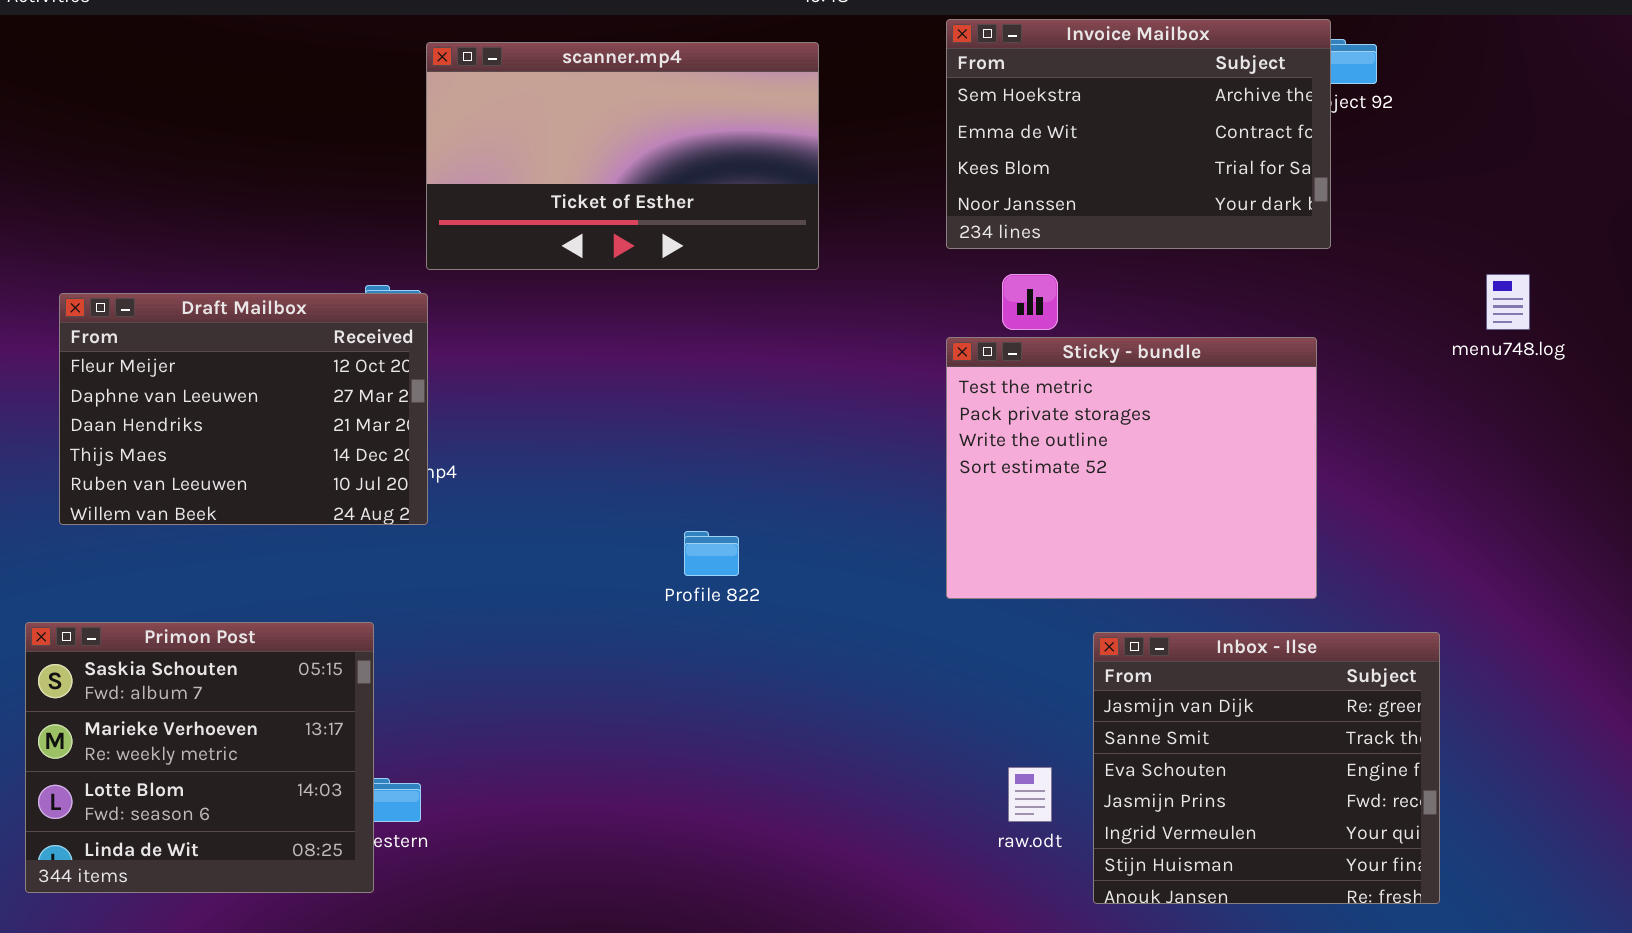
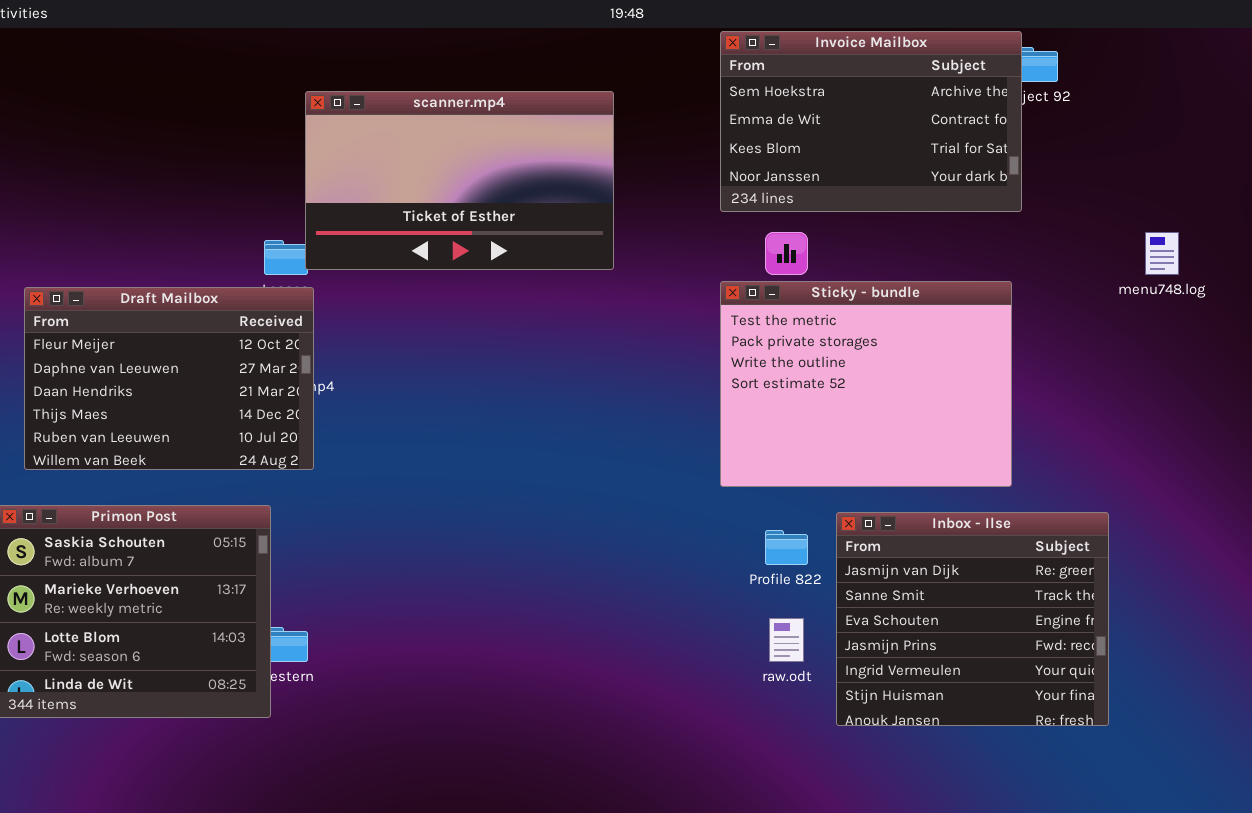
scanner.mp4: [426,42,819,270] -> [305,91,614,270], moved
Draft Mailbox: [59,293,428,525] -> [24,287,314,470], moved
Profile 822: [684,531,739,576] -> [765,530,808,565], moved

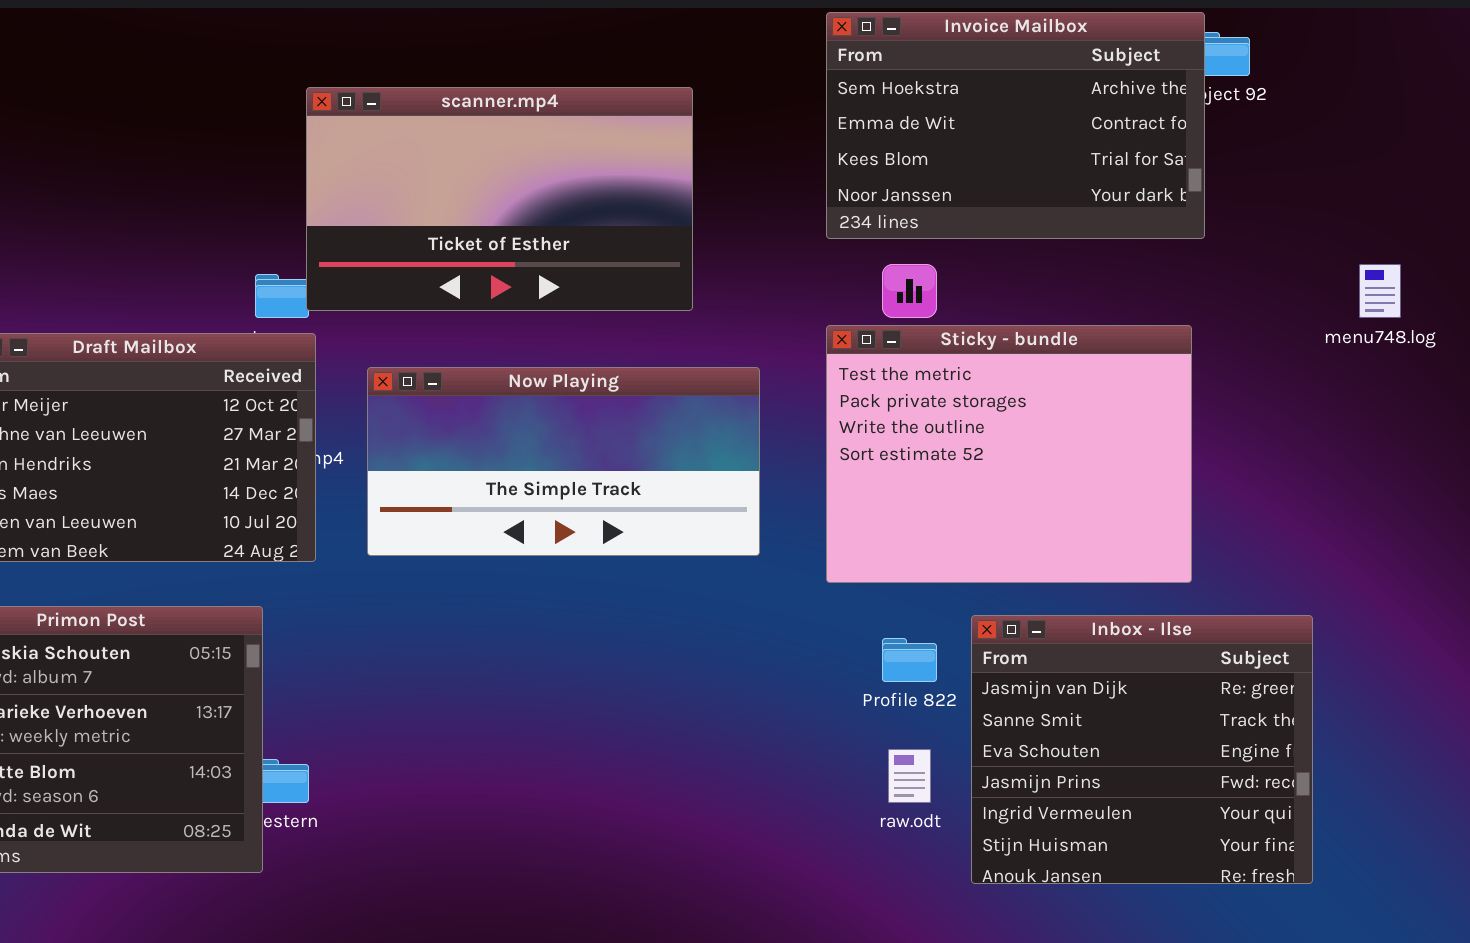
Now Playing: none -> [367,367,760,556], opened

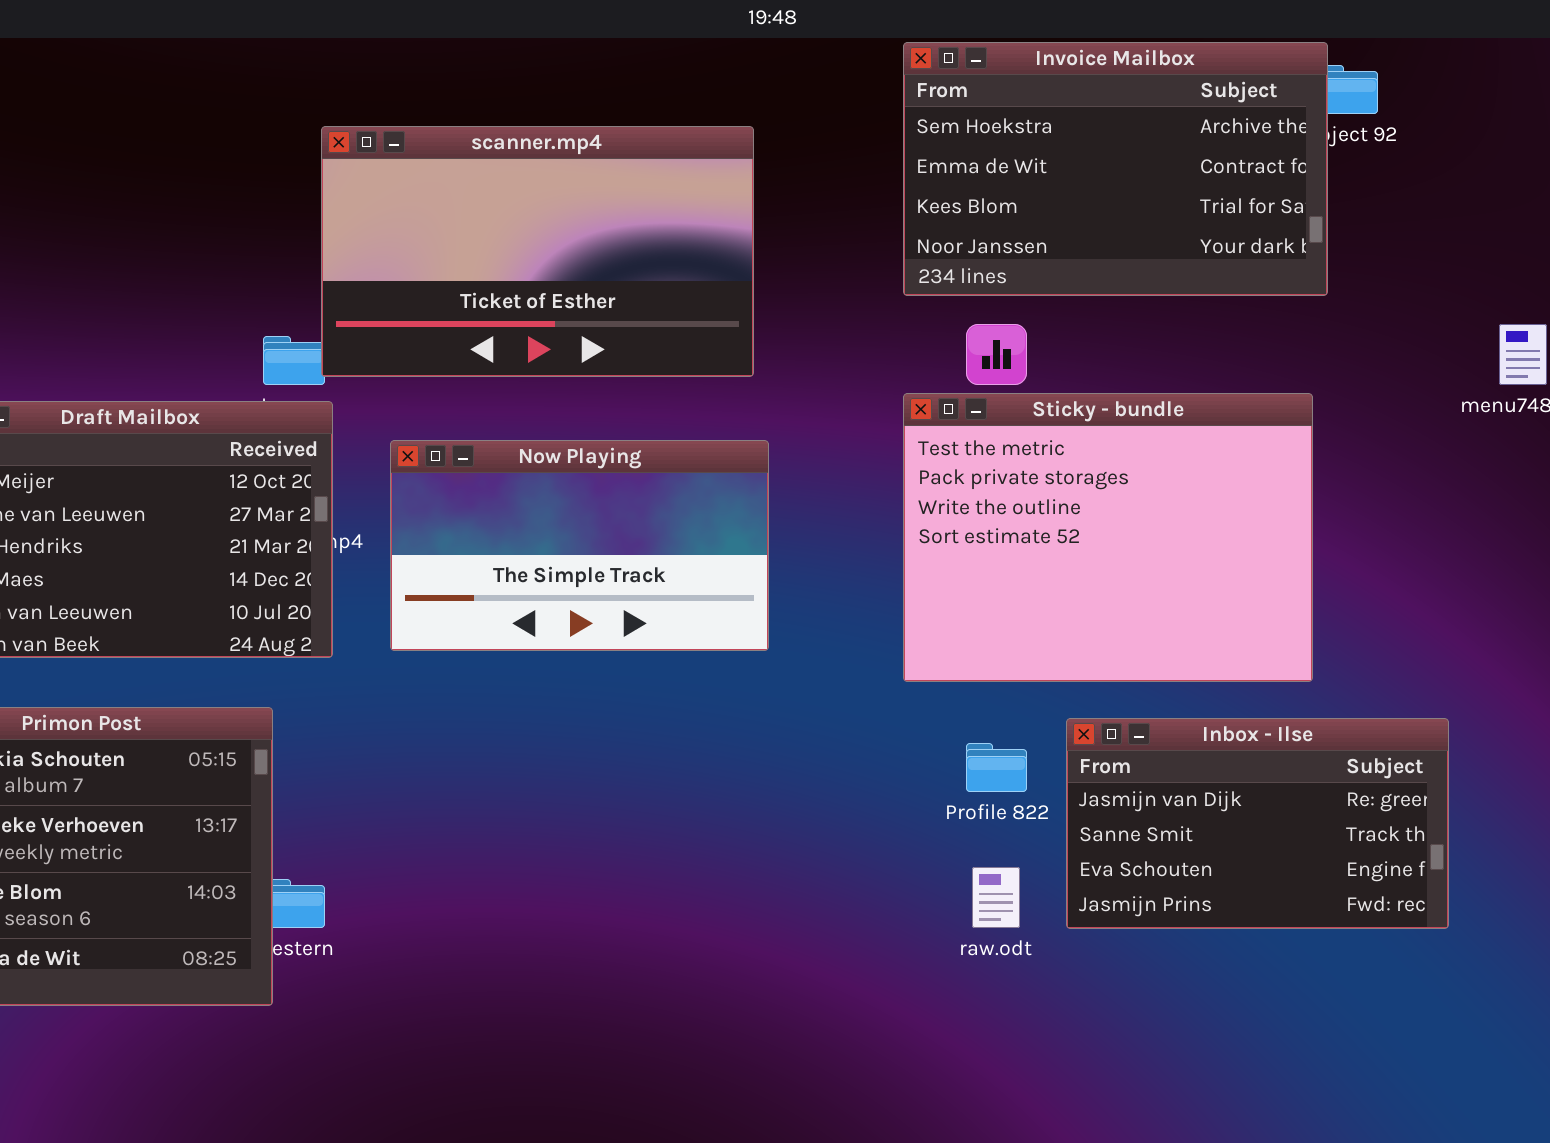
Now Playing: [367,367,760,556] -> [390,440,769,651], resized
Inbox - Ilse: [971,615,1313,884] -> [1066,718,1449,929], resized

